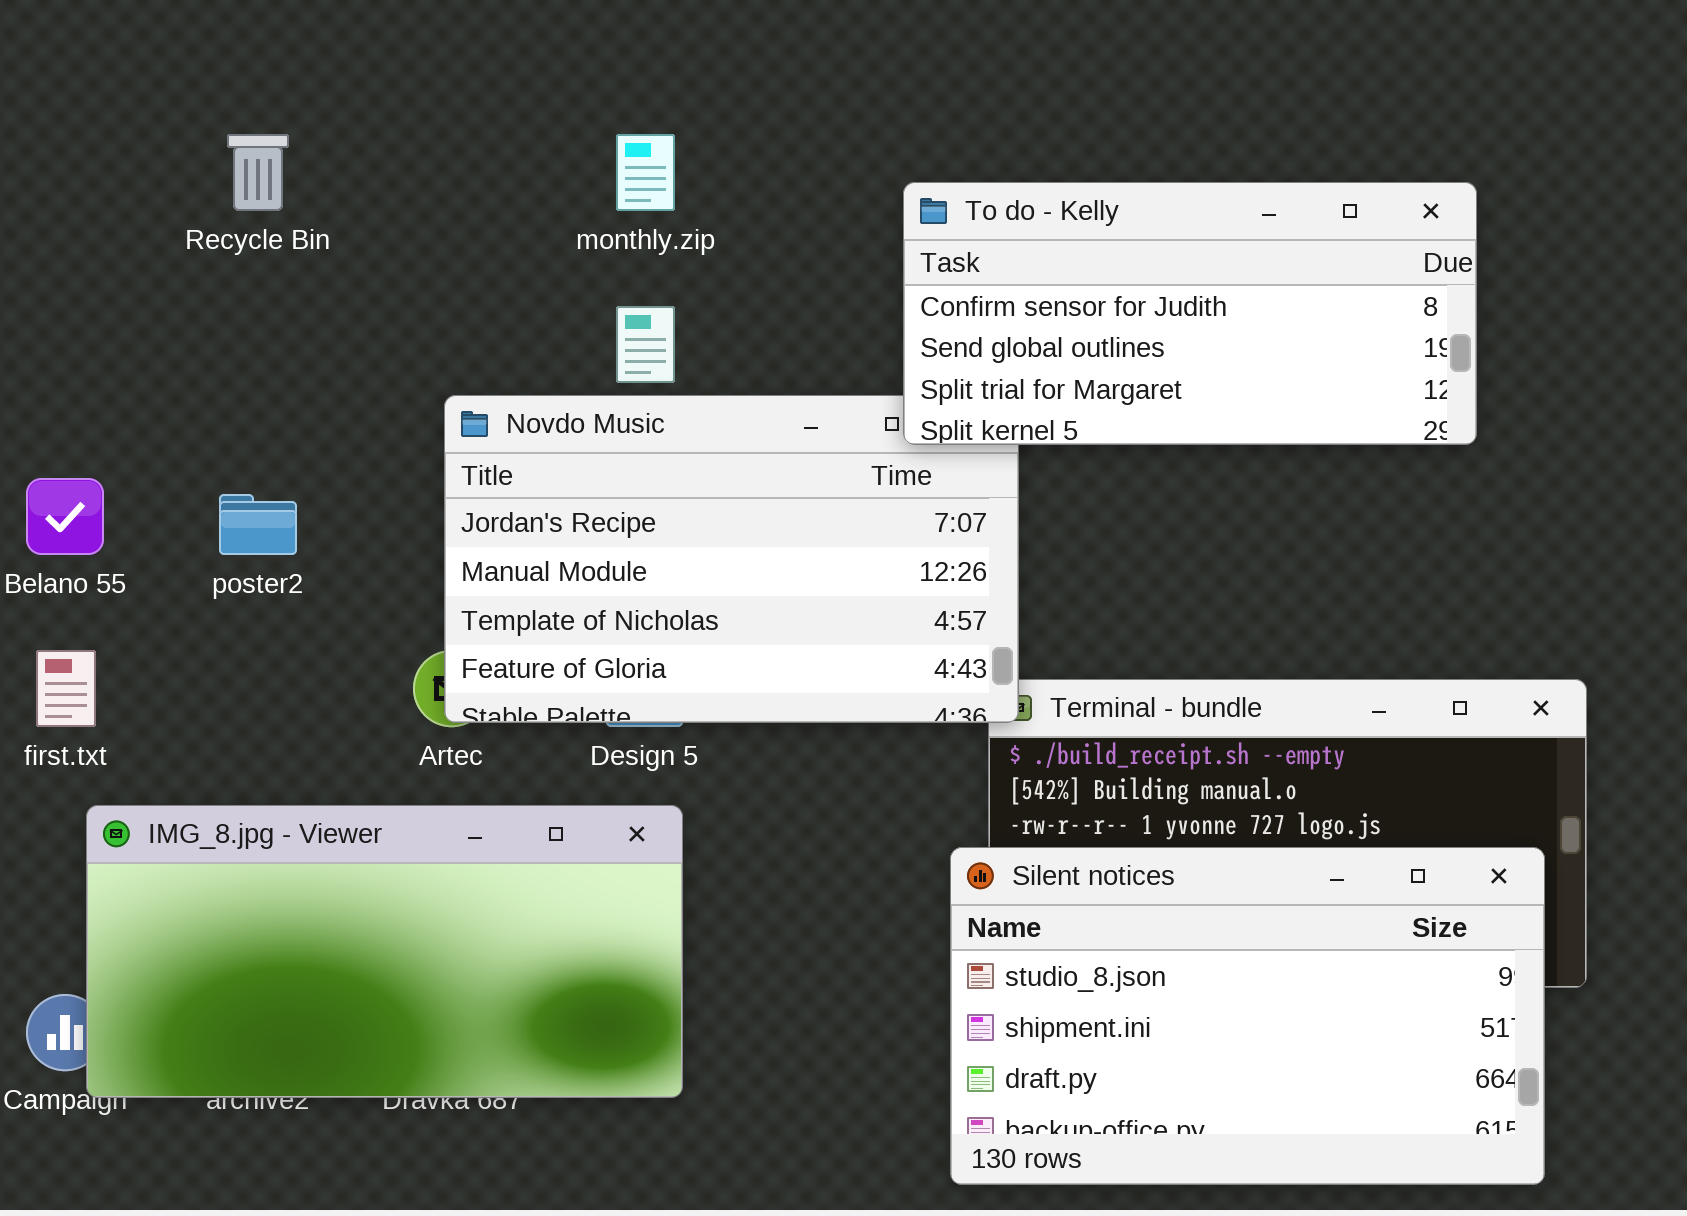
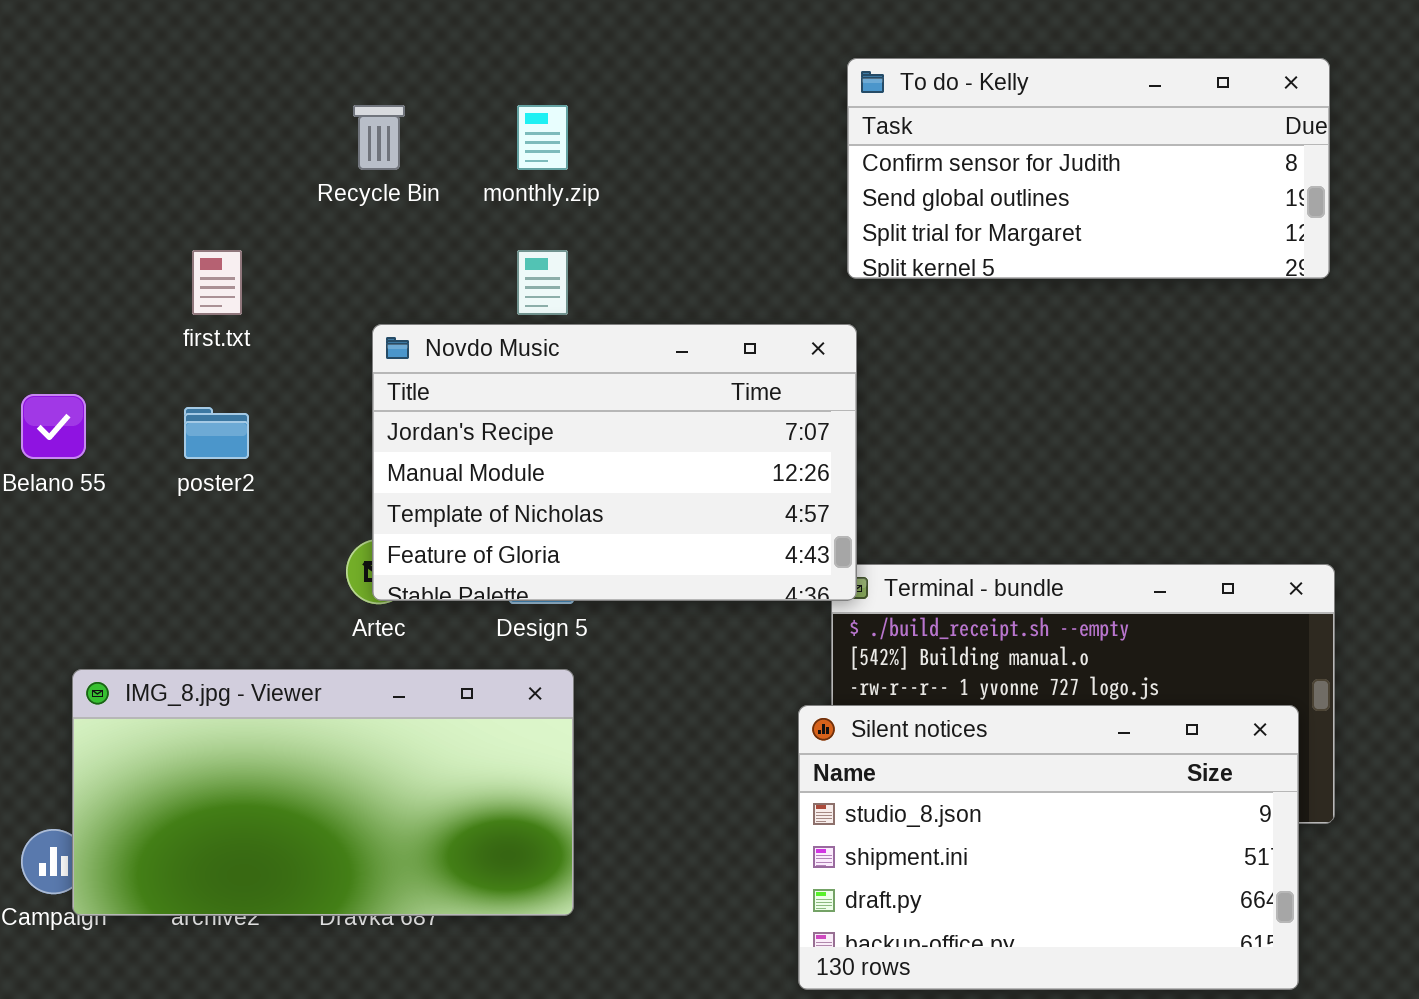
Recycle Bin: [227,134,289,211] -> [353,105,405,170], moved
To do - Kelly: [903,182,1477,445] -> [847,58,1330,279], moved
first.txt: [36,650,96,727] -> [192,250,242,315], moved

